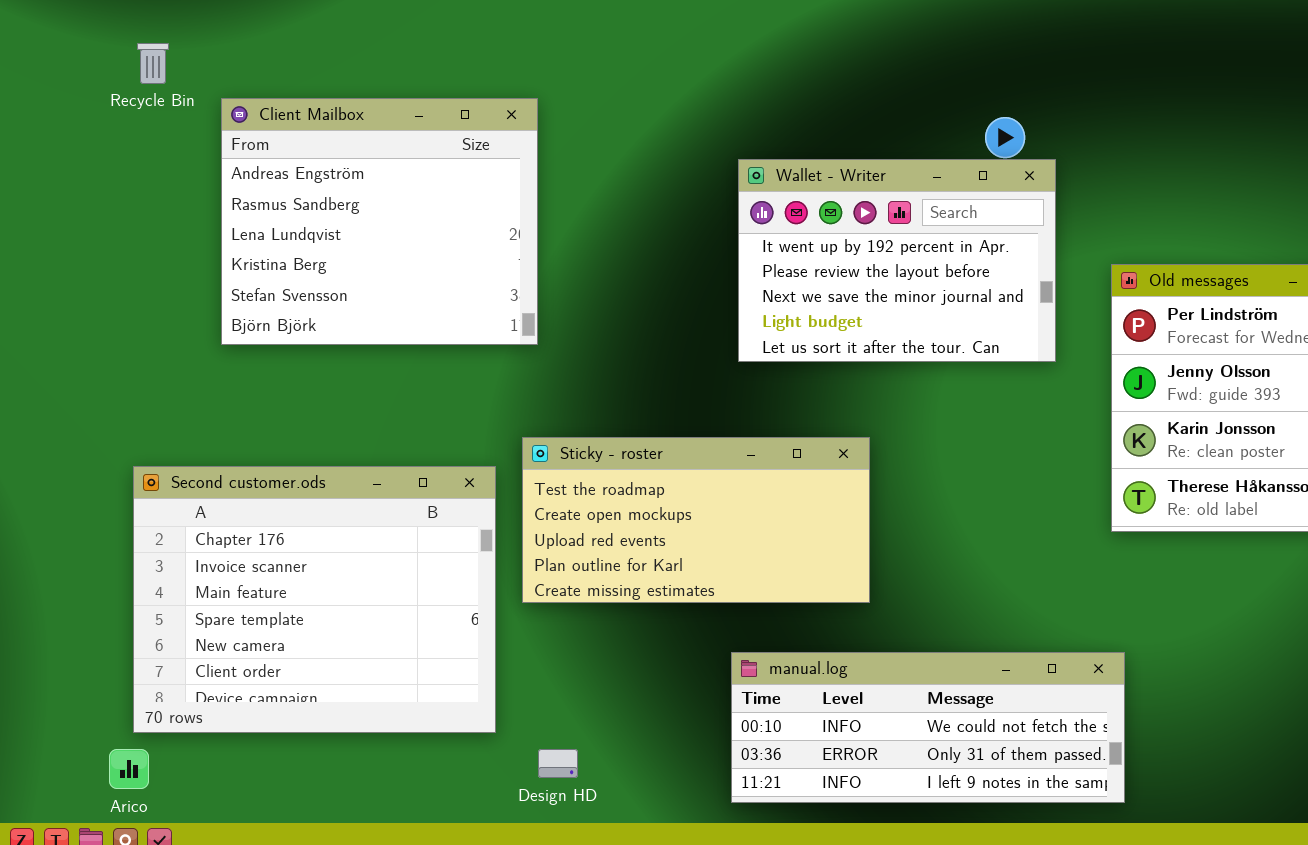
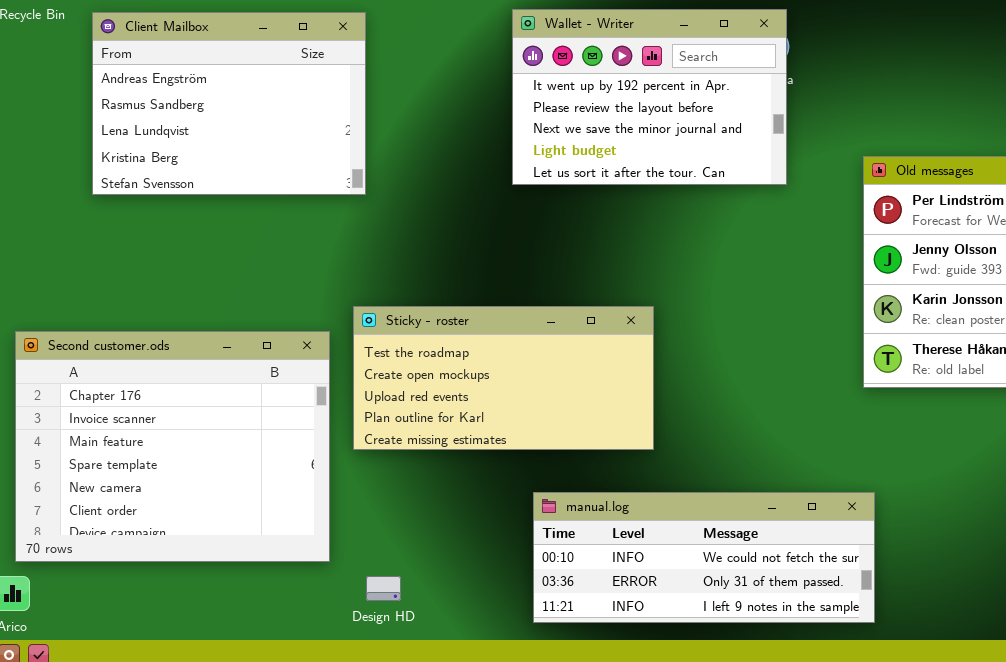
Client Mailbox: [221,98,538,345] -> [92,12,366,195], resized
Wallet - Writer: [738,159,1056,362] -> [512,9,787,185], moved

